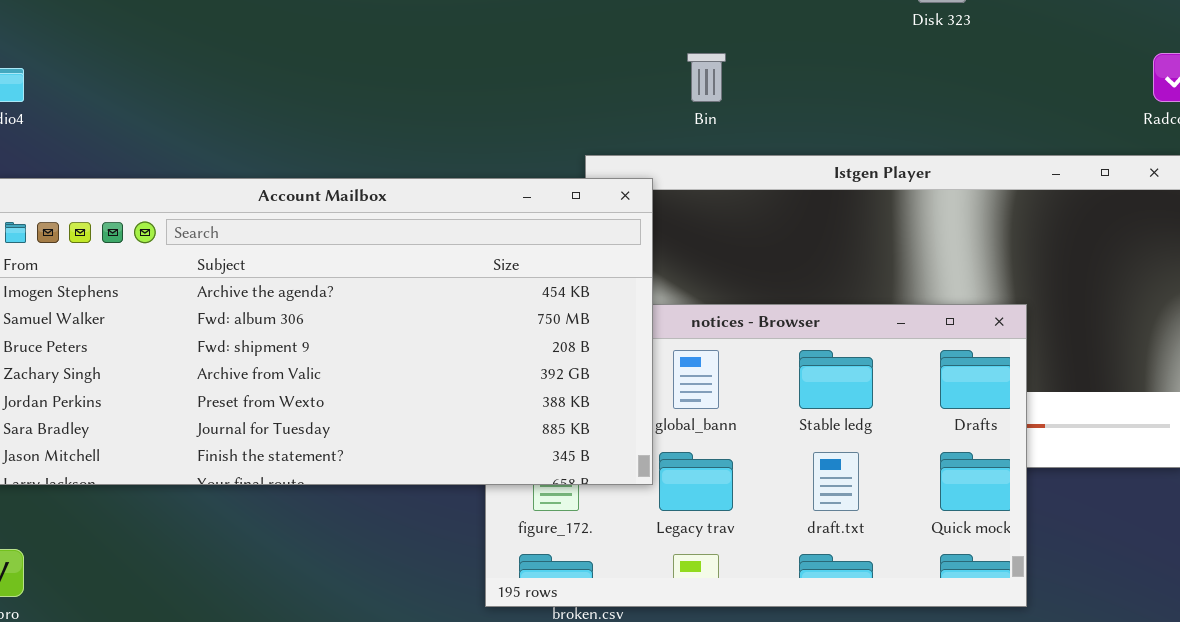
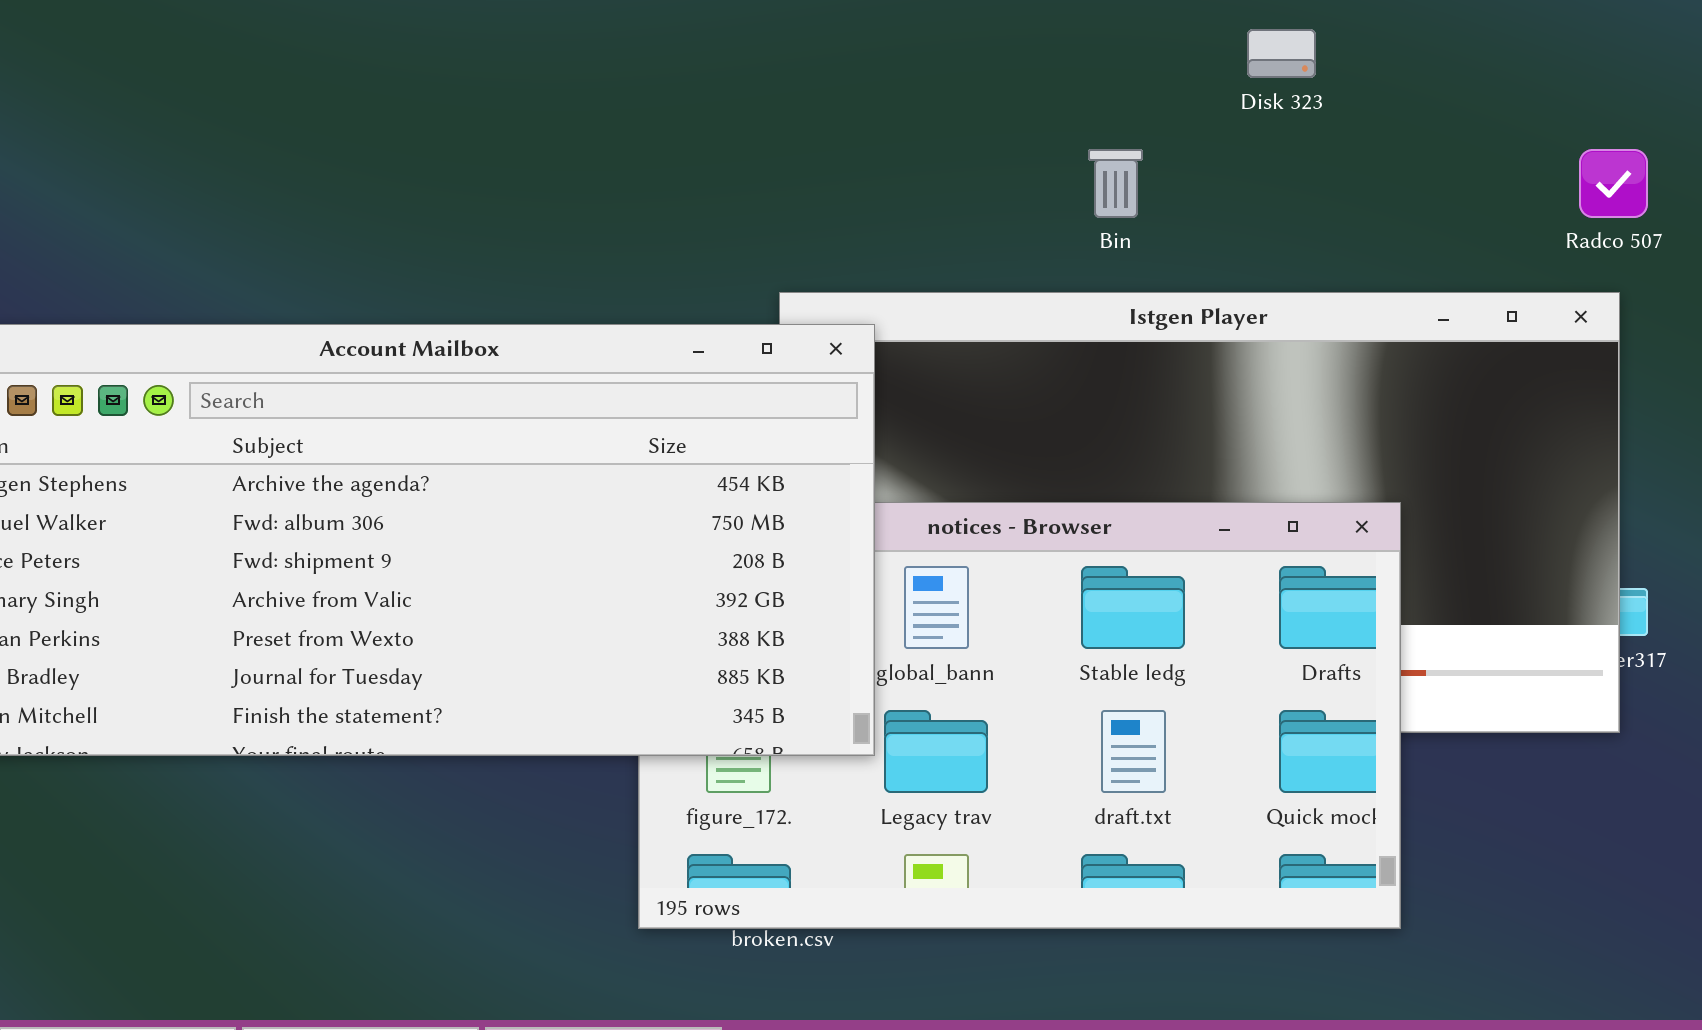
Bin: [687,53,726,102] -> [1088,149,1143,218], moved

